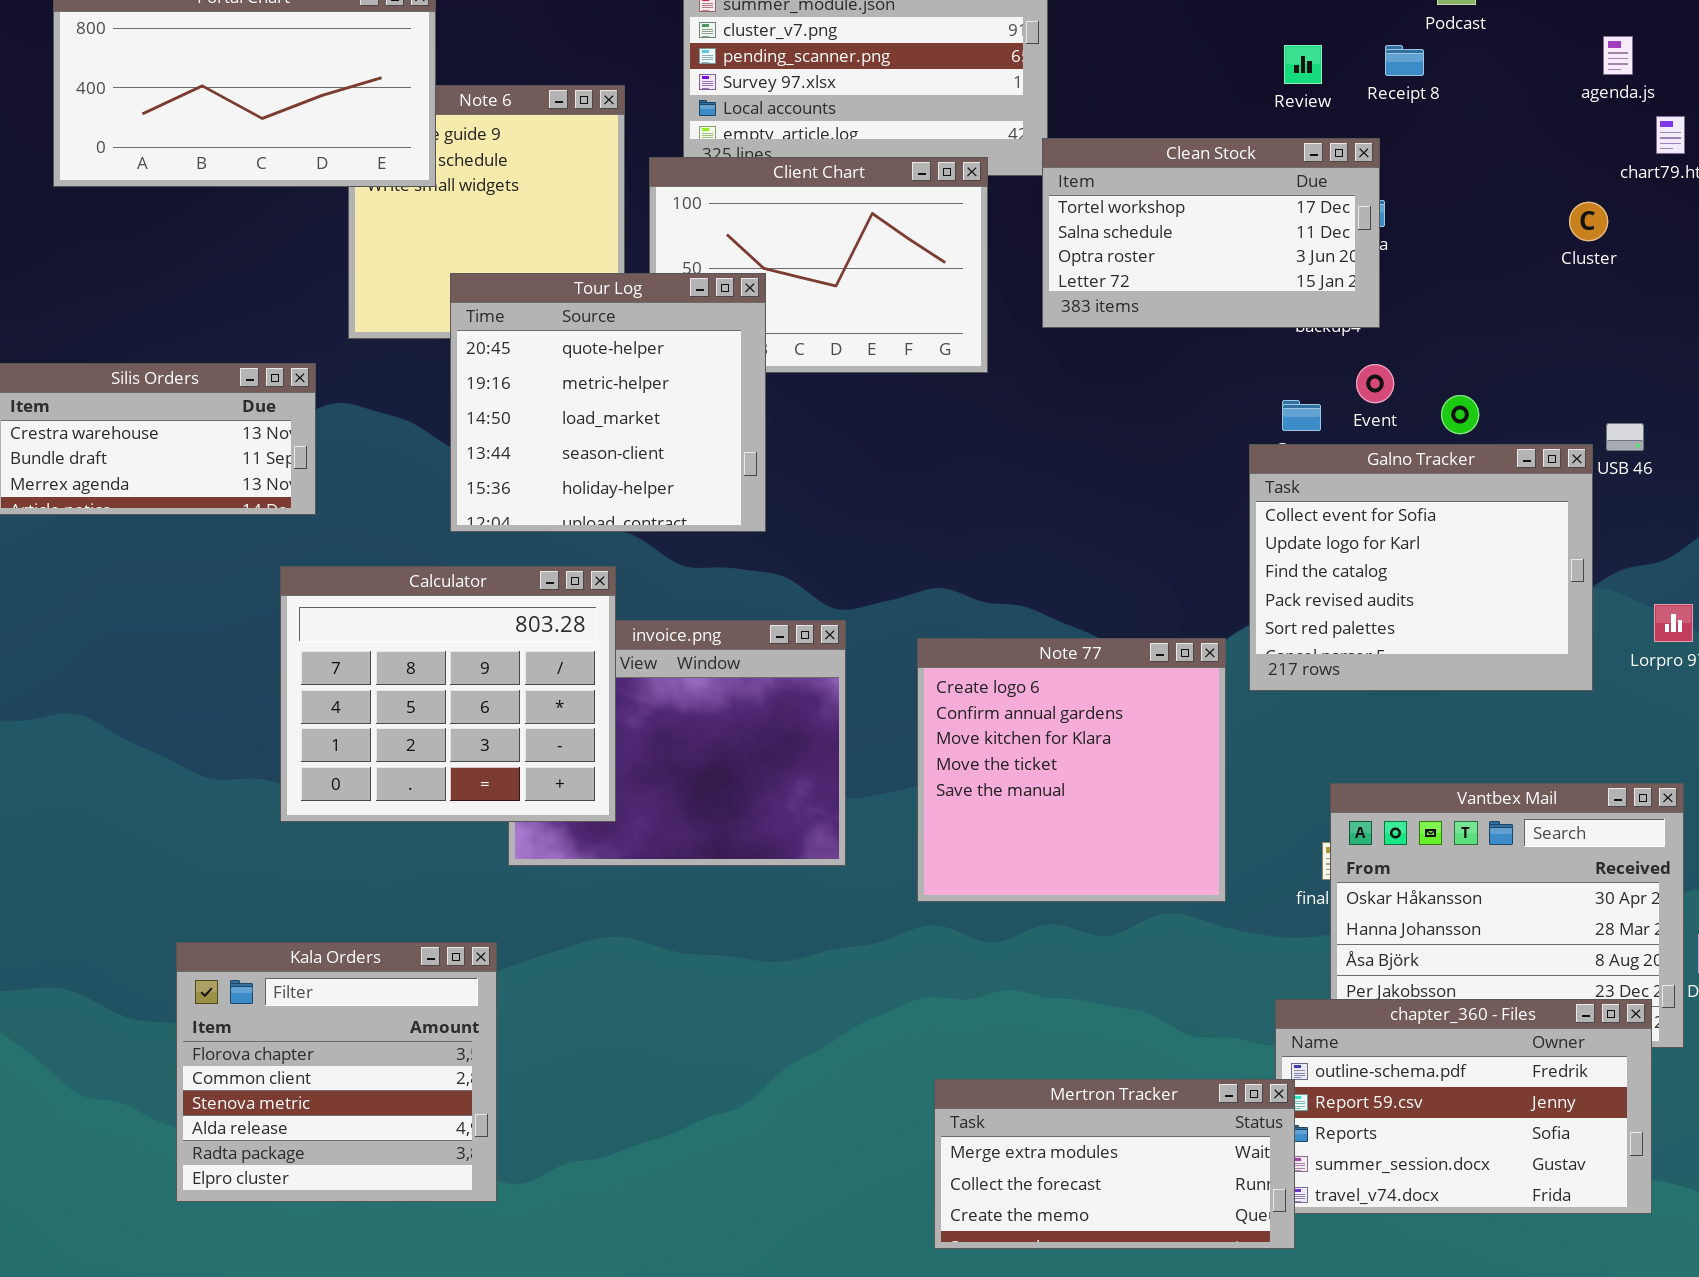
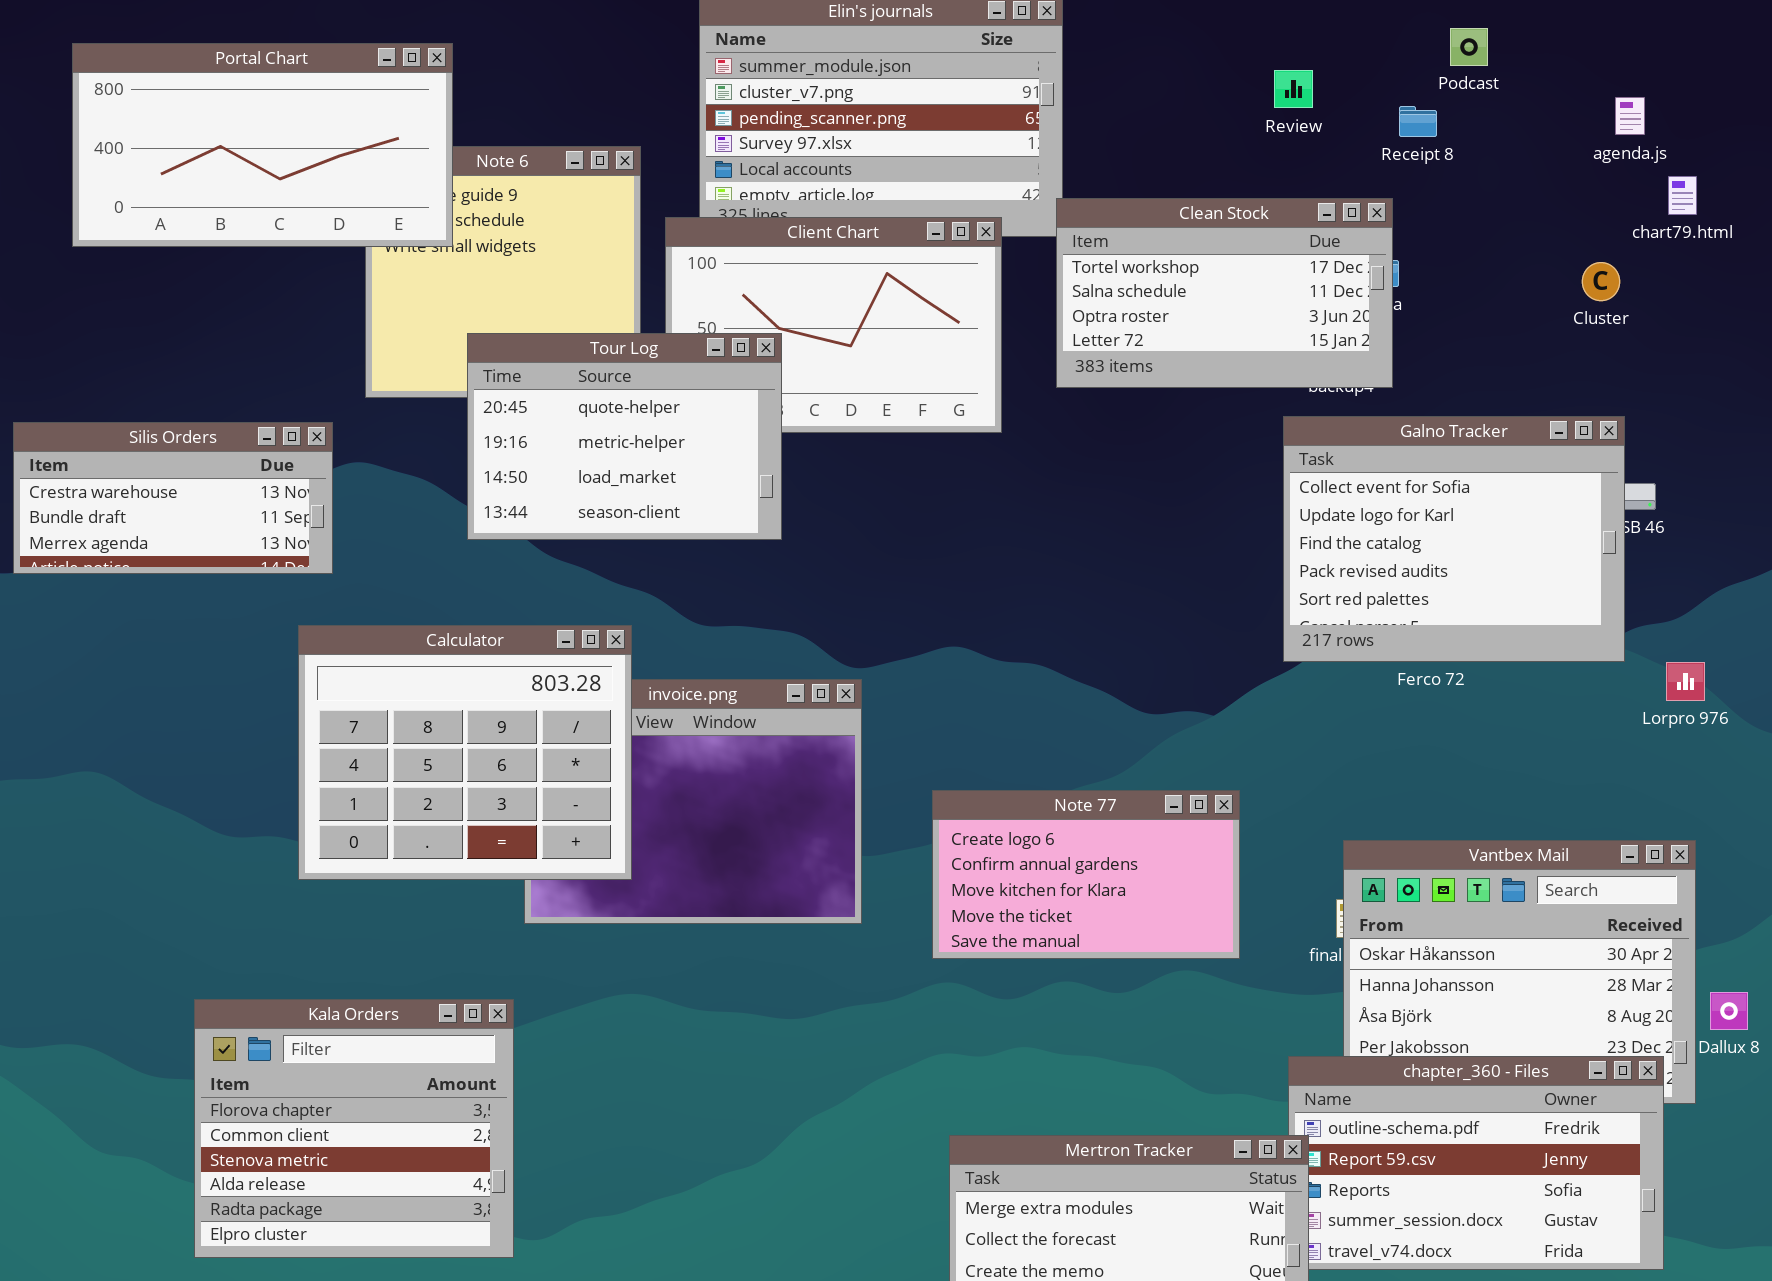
Review: [1284,45,1322,84] -> [1274,70,1313,108], moved
Tour Log: [450,273,766,532] -> [467,333,782,540], resized
Galno Tracker: [1249,444,1593,691] -> [1283,416,1625,662], moved
Note 77: [917,638,1226,902] -> [932,790,1240,959], resized

